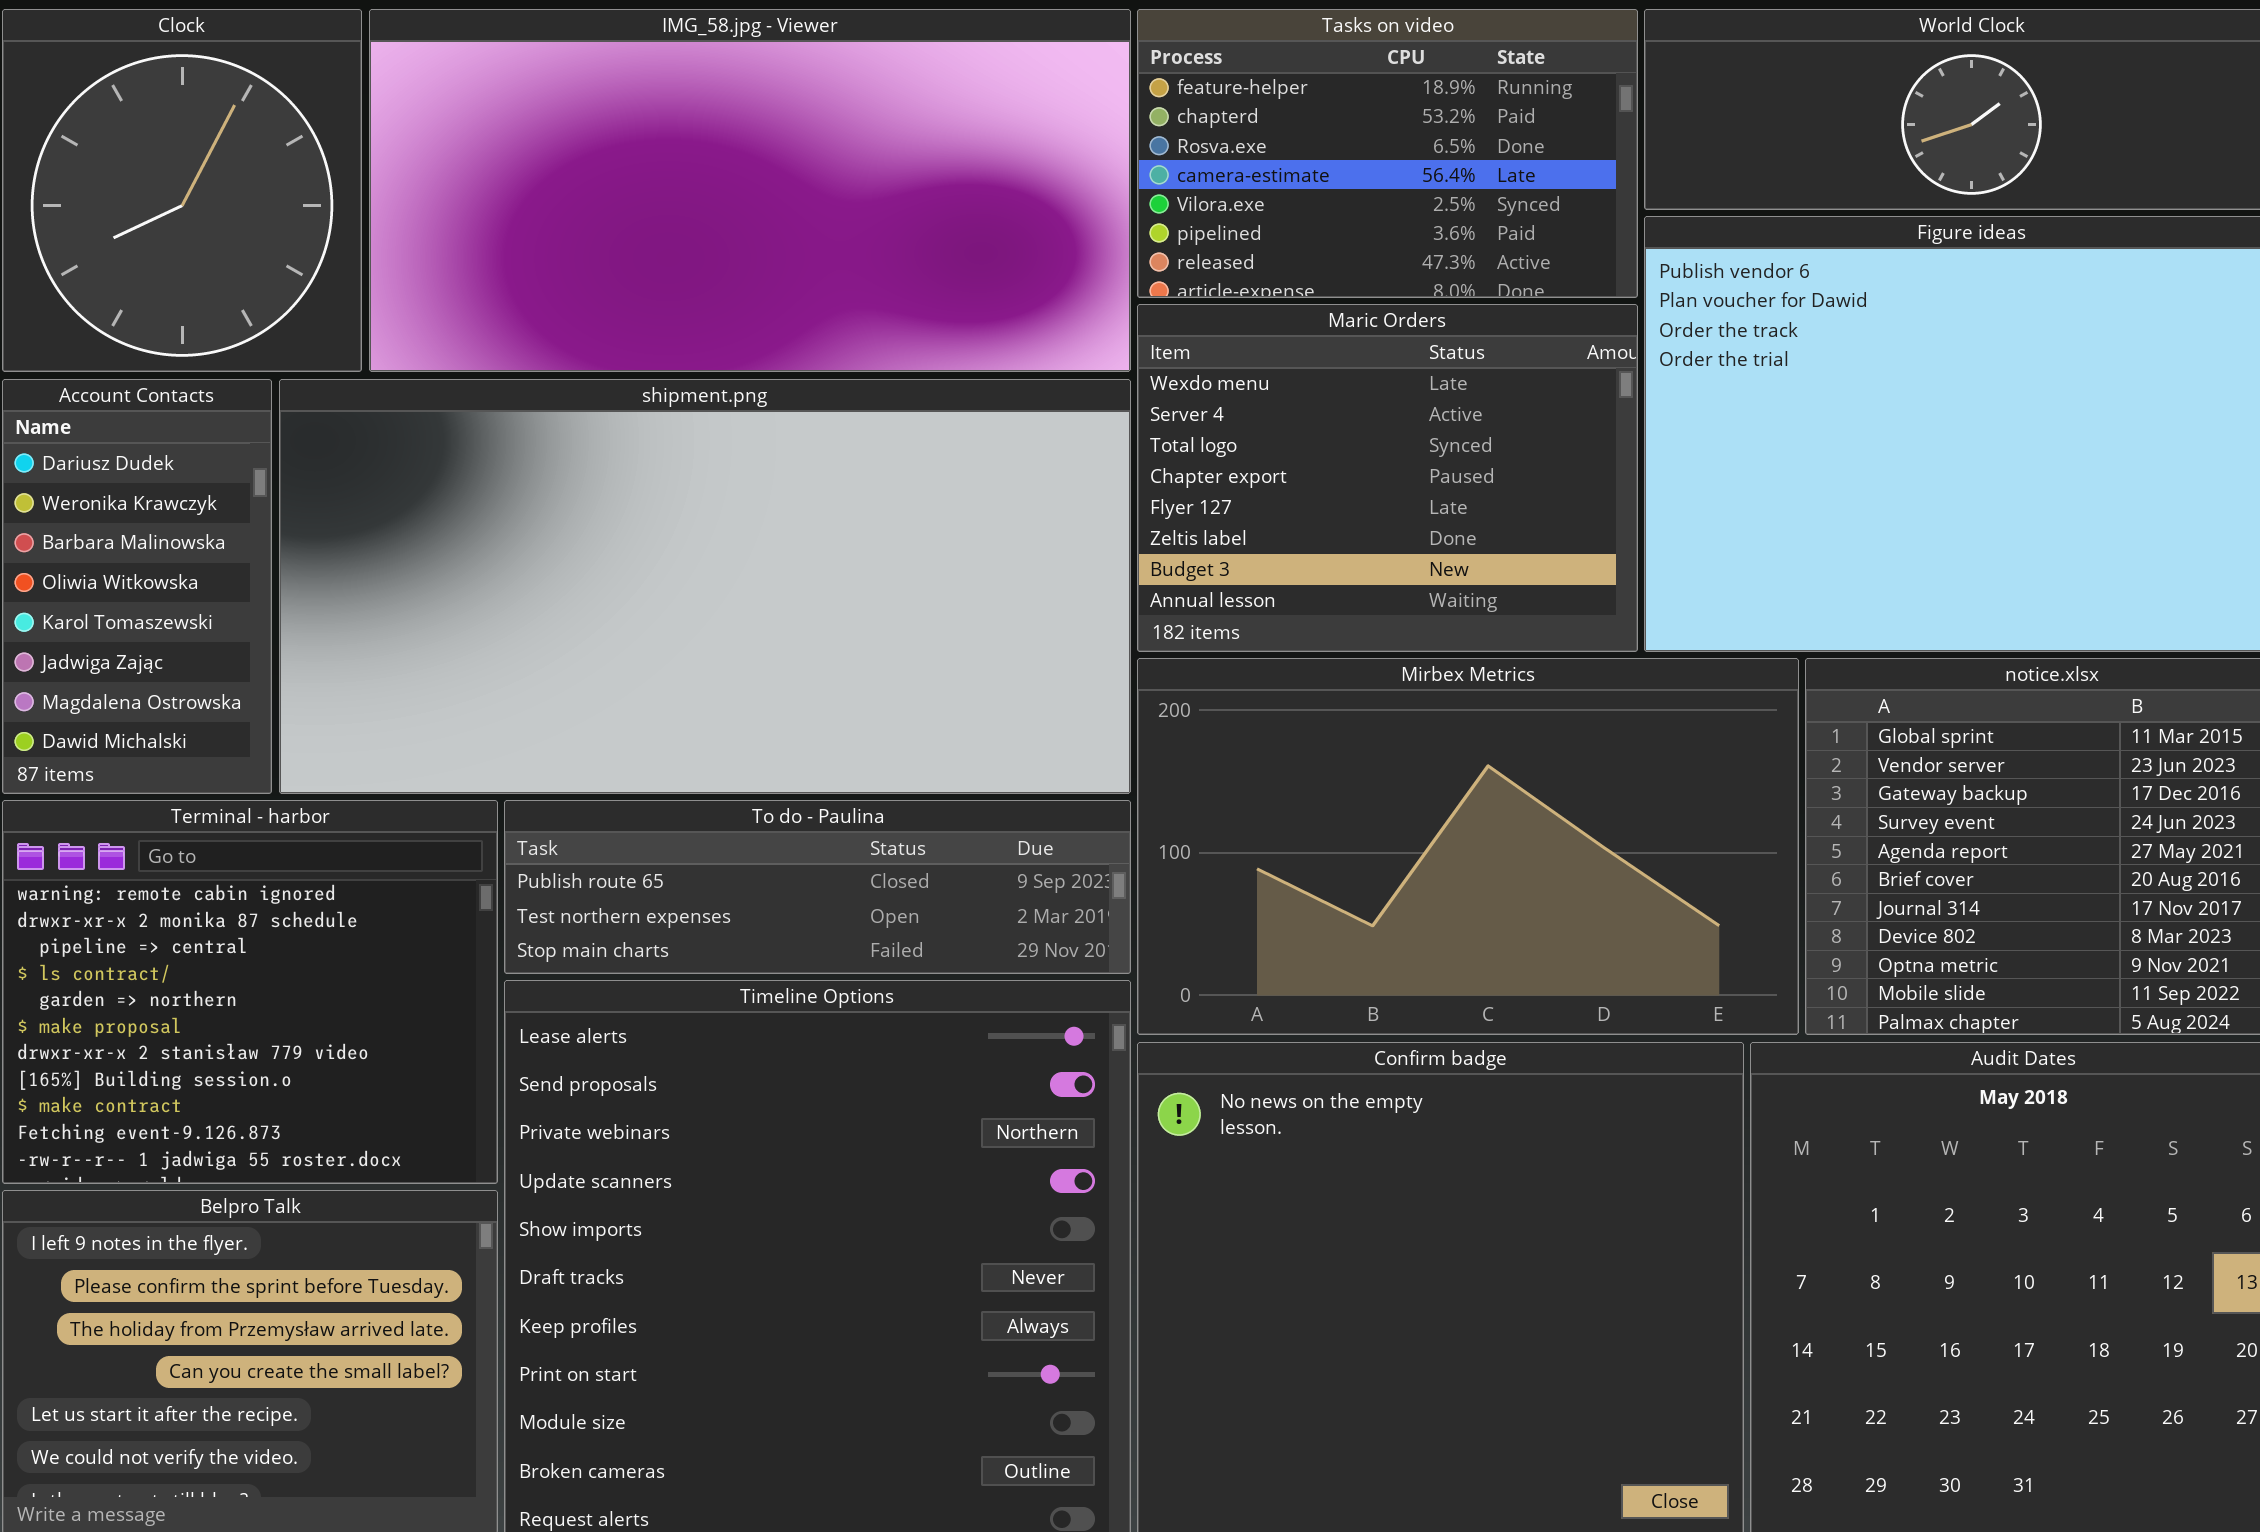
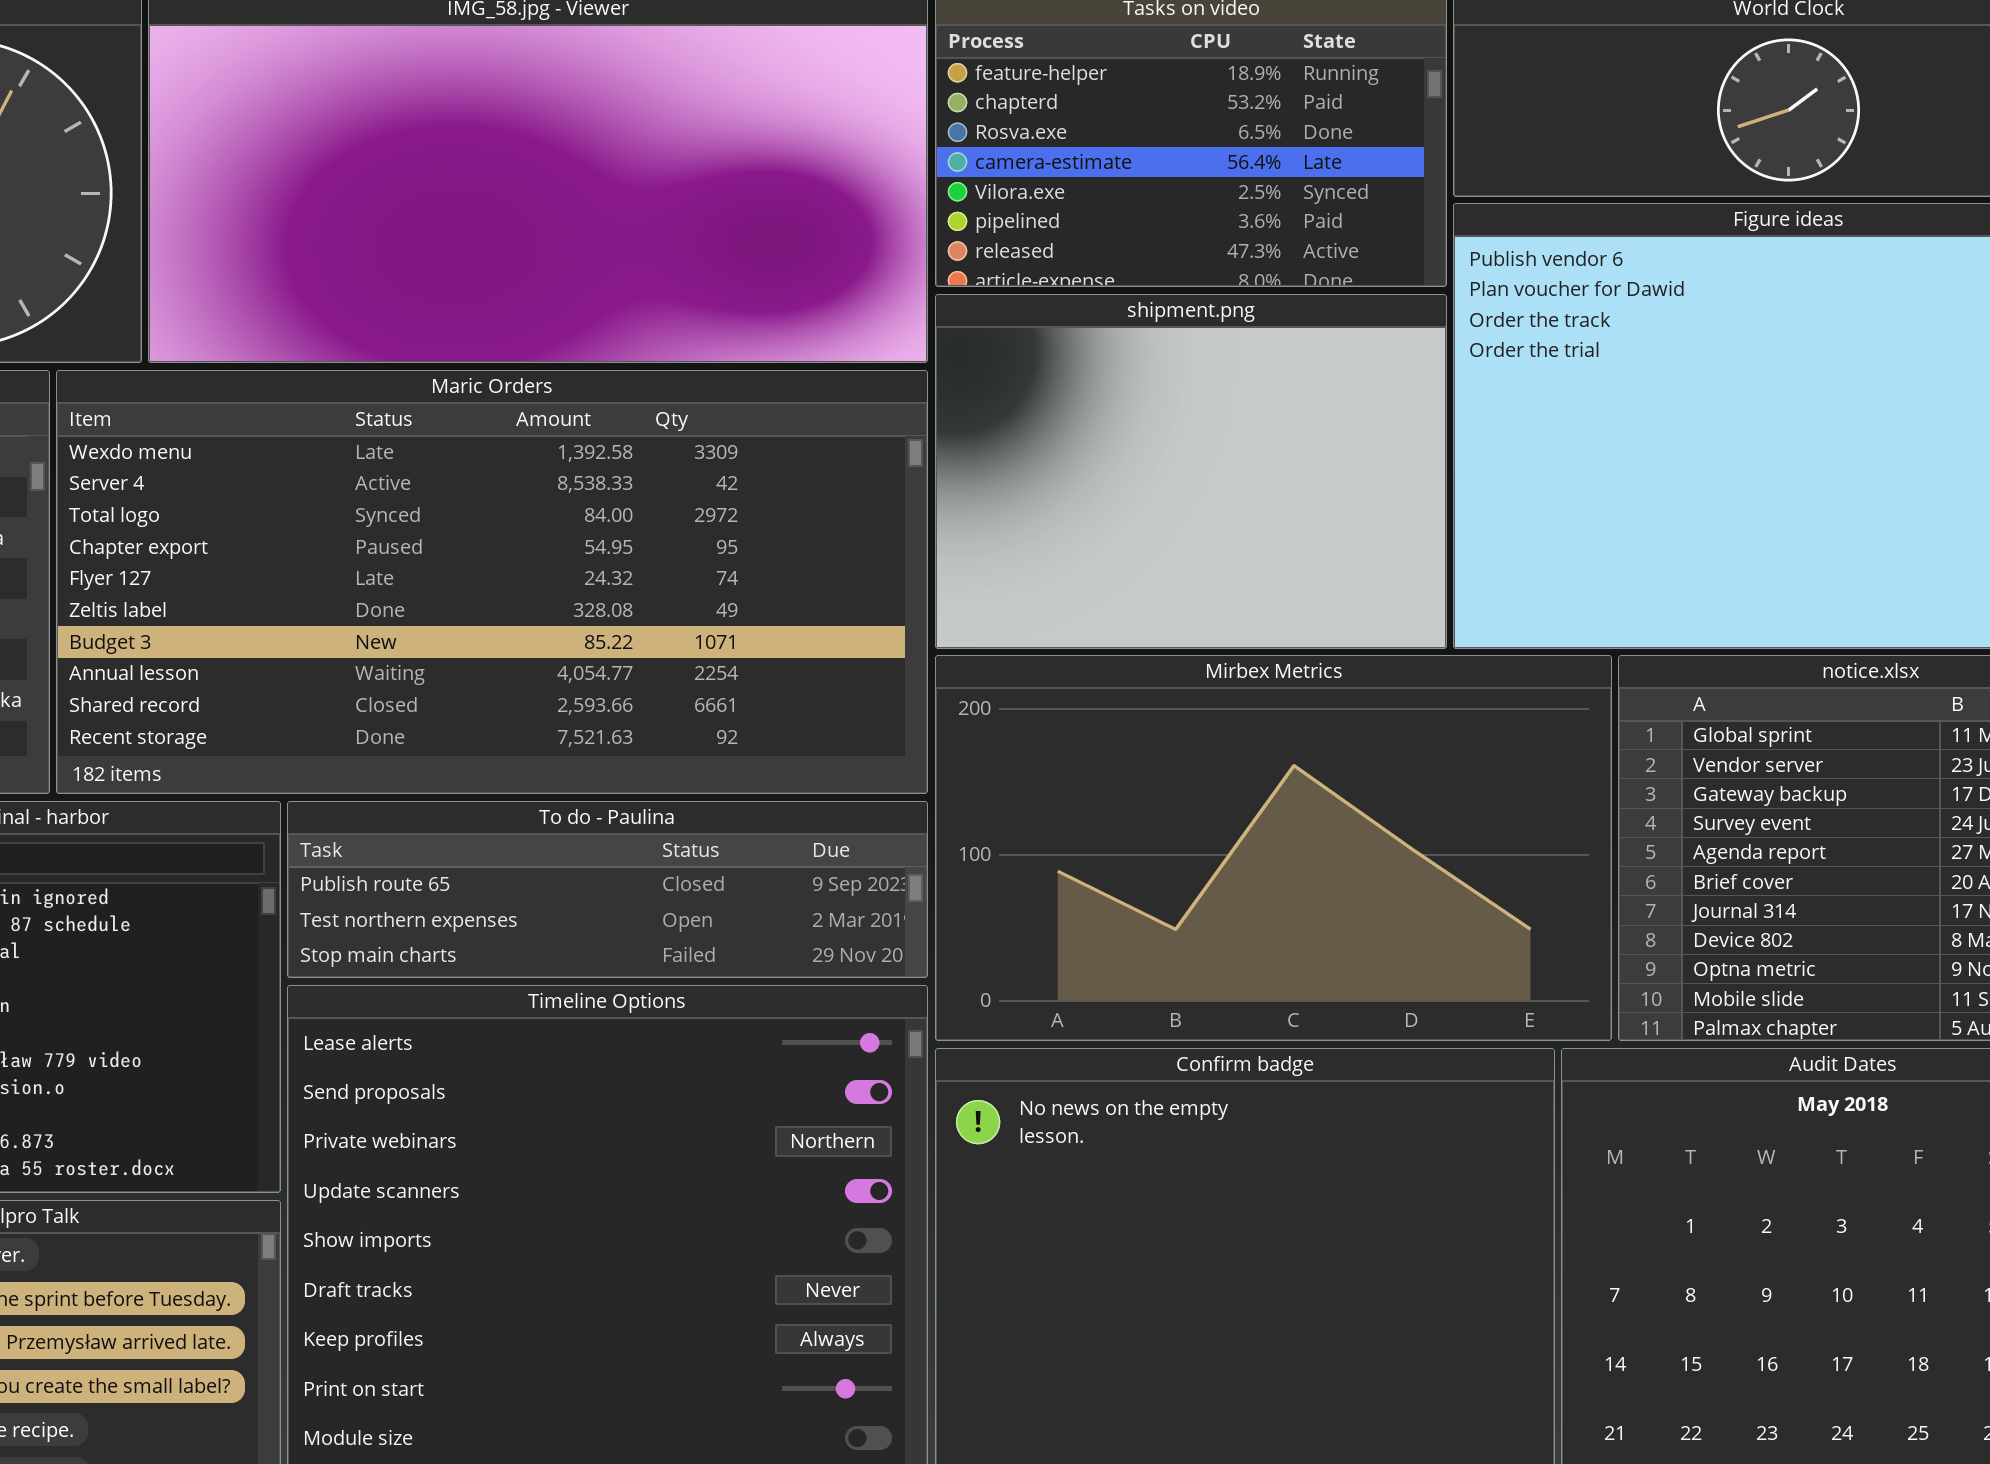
Maric Orders: [1137,304,1638,652] -> [56,370,928,794], moved, resized
shipment.png: [279,379,1131,794] -> [935,294,1447,649], moved, resized

